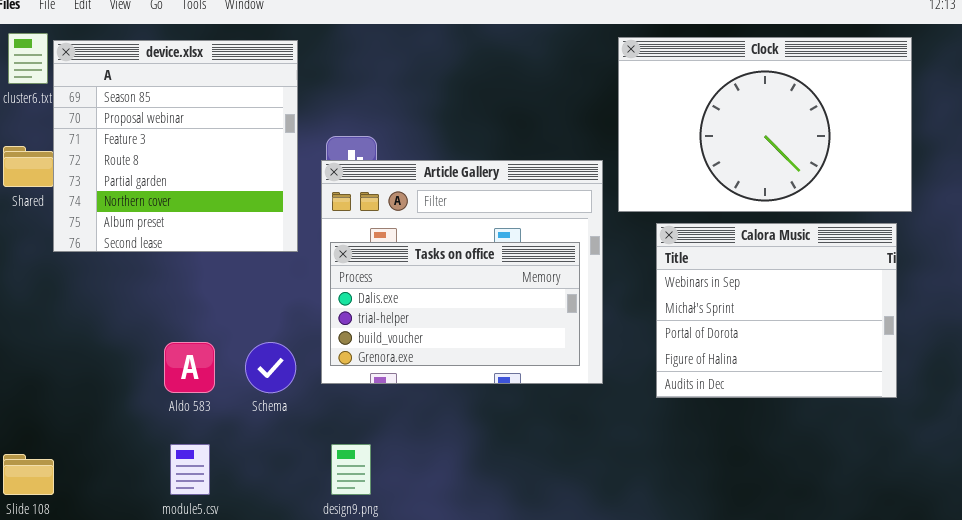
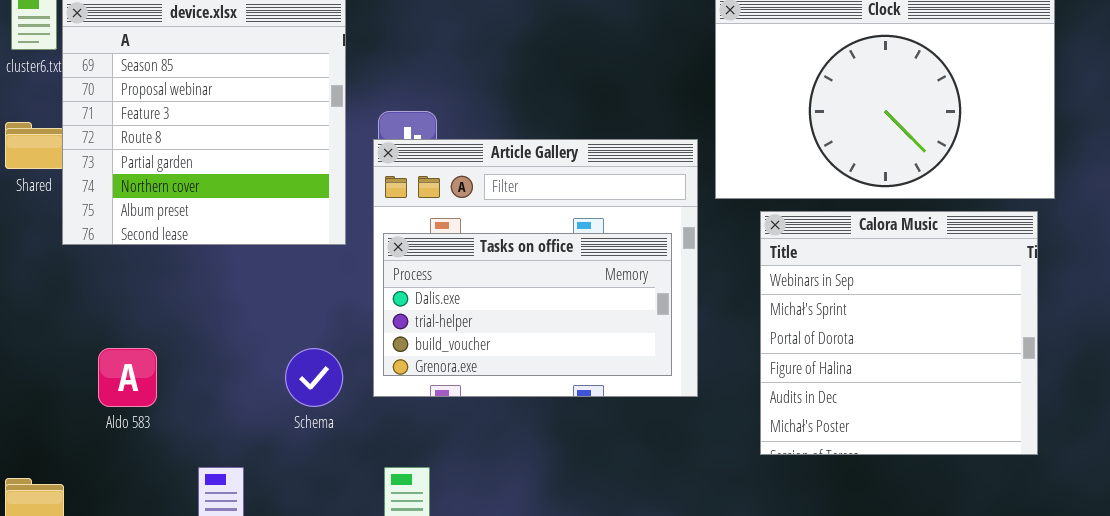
Calora Music: [656,223,897,398] -> [760,211,1038,455], resized
Aldo 583: [164,342,215,393] -> [98,348,157,407], moved

